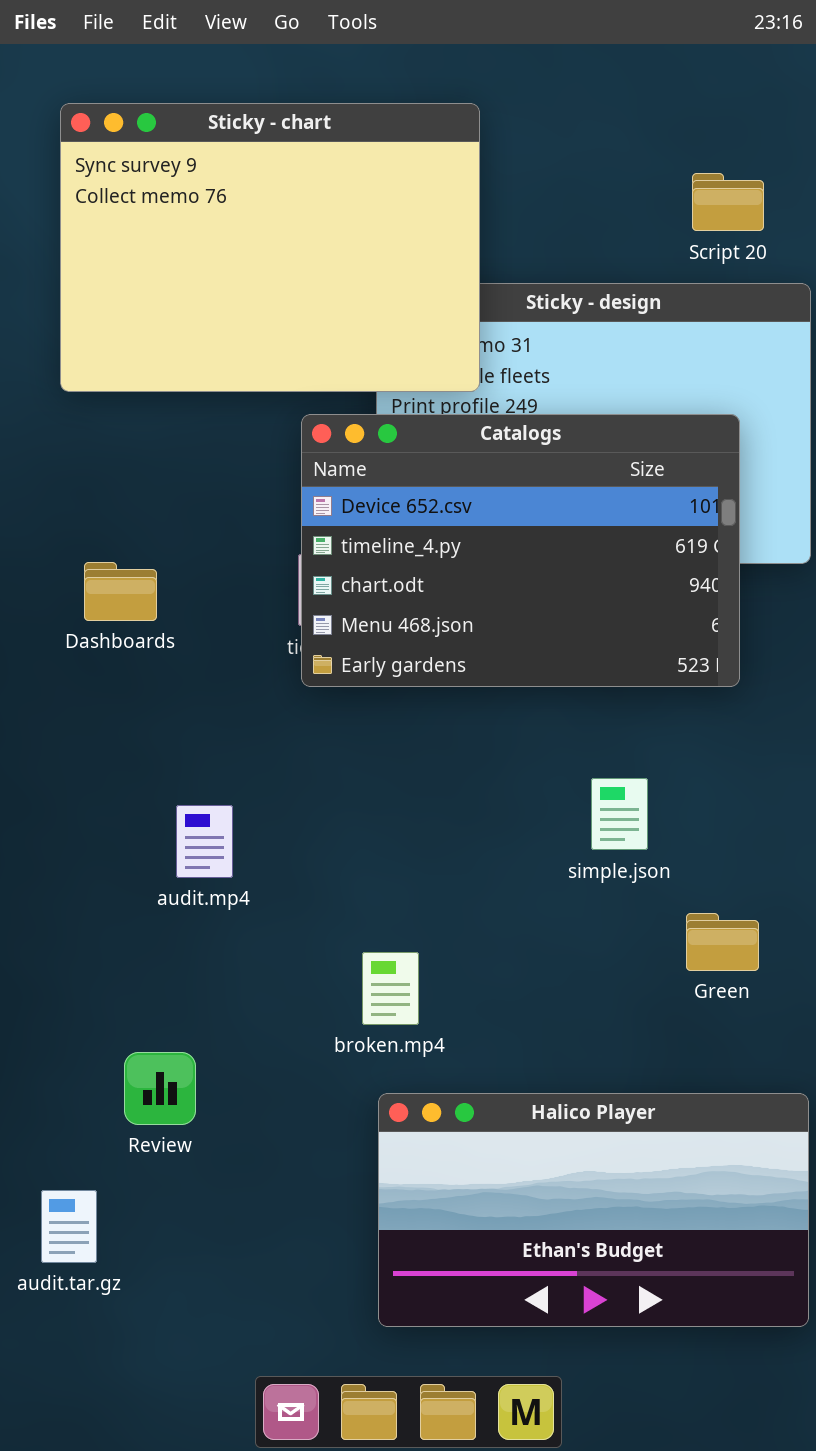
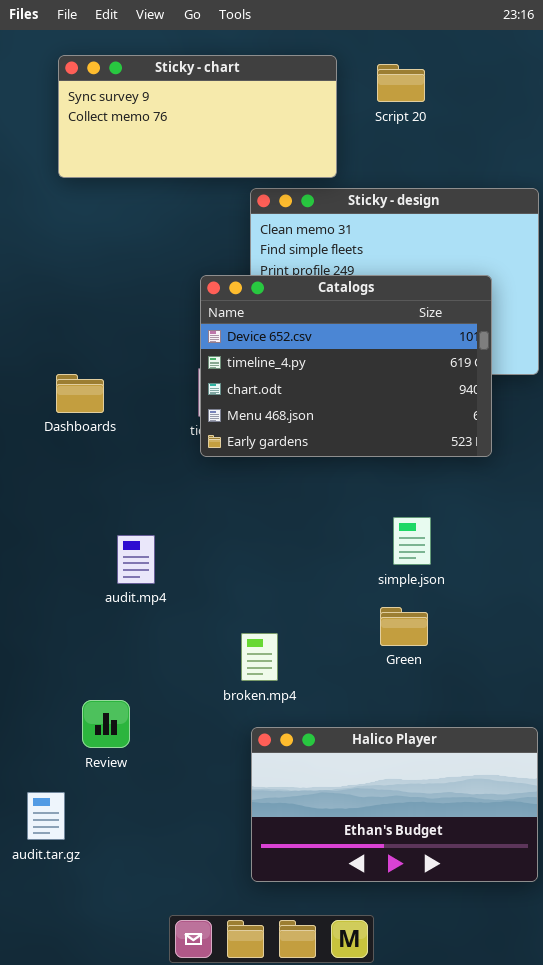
Sticky - chart: [60,103,480,392] -> [58,55,337,178], moved, resized
Script 20: [692,173,764,231] -> [377,64,425,102], moved
Green: [686,913,759,971] -> [380,607,428,646], moved

